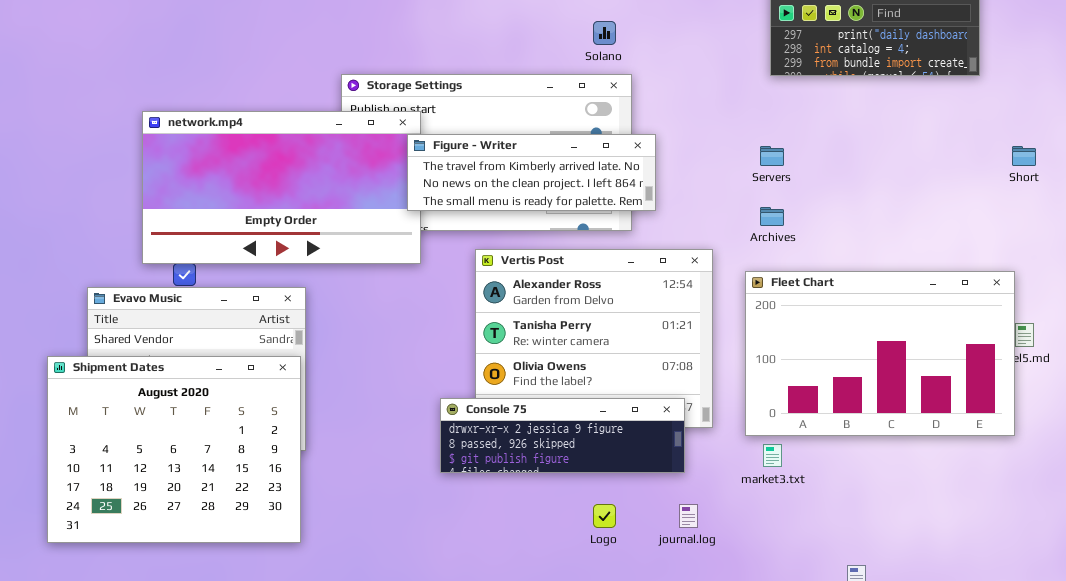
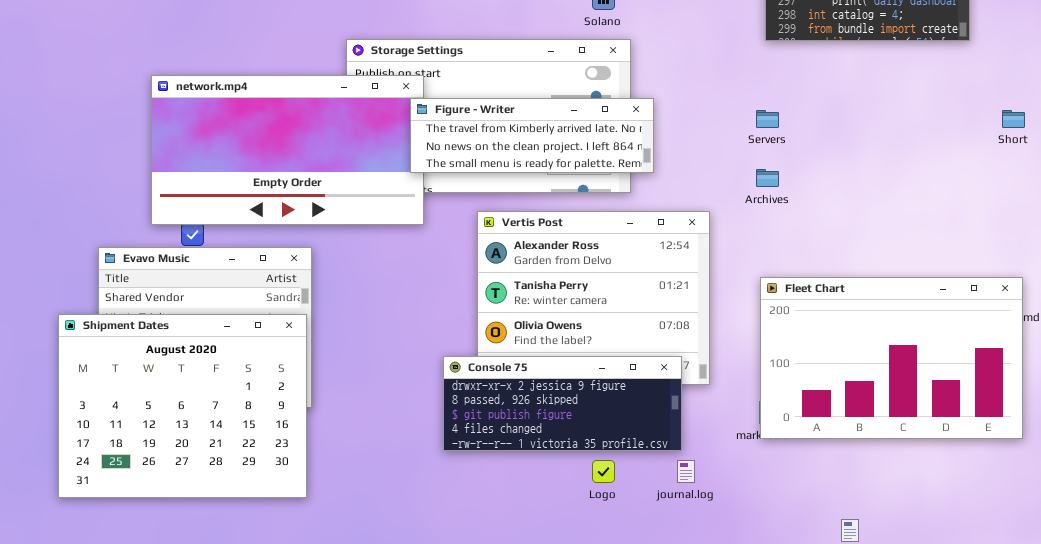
Fleet Chart: [745,271,1015,436] -> [760,277,1023,439], moved
Console 75: [440,398,685,473] -> [443,356,682,451], resized

